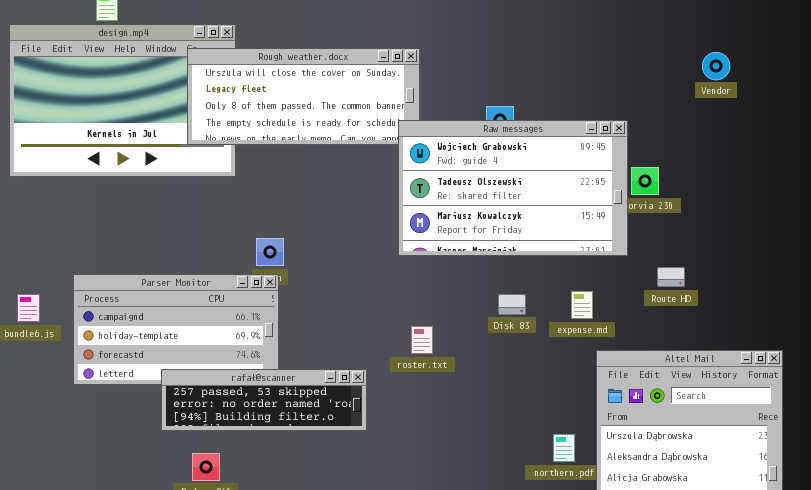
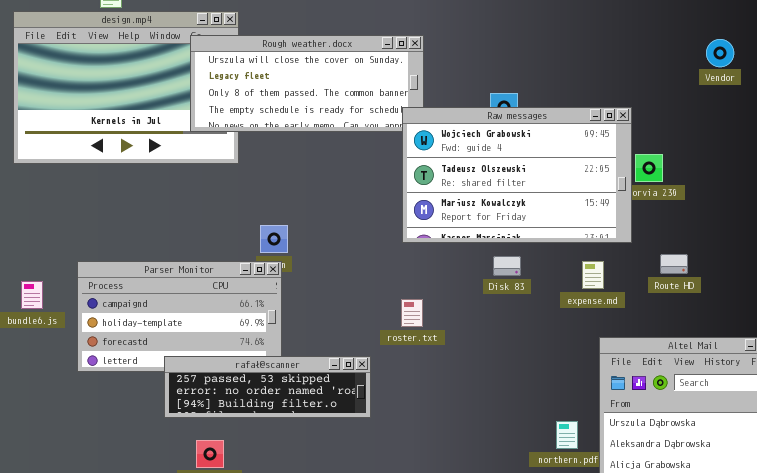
expense.md: [571,291,593,319] -> [582,261,604,289], moved
Disk 83: [498,294,526,315] -> [493,256,521,276], moved
roster.txt: [411,326,433,354] -> [401,299,423,327], moved

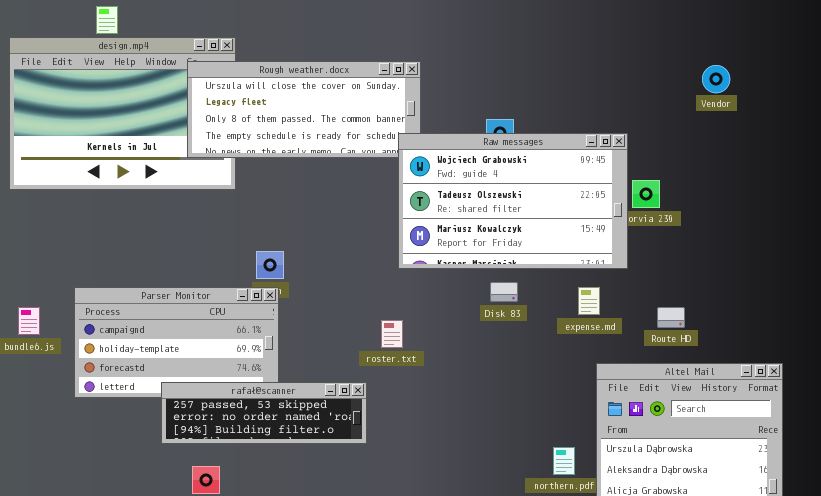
Route HD: [660,254,688,274] -> [657,307,685,328], moved
roster.txt: [401,299,423,327] -> [381,320,403,348], moved

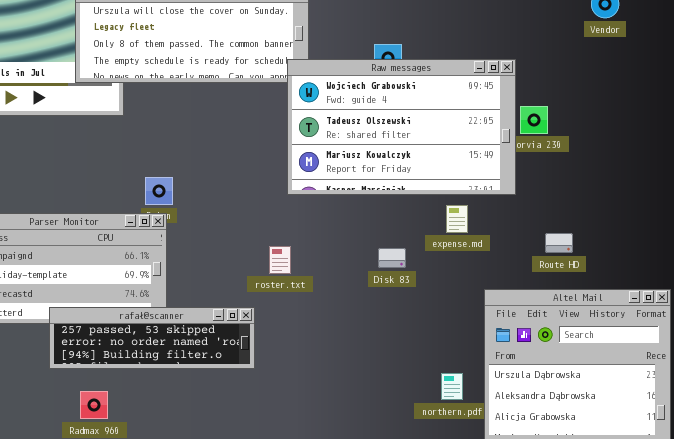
Disk 83: [490,282,518,302] -> [378,248,406,268], moved
expense.md: [578,287,600,315] -> [446,205,468,233], moved

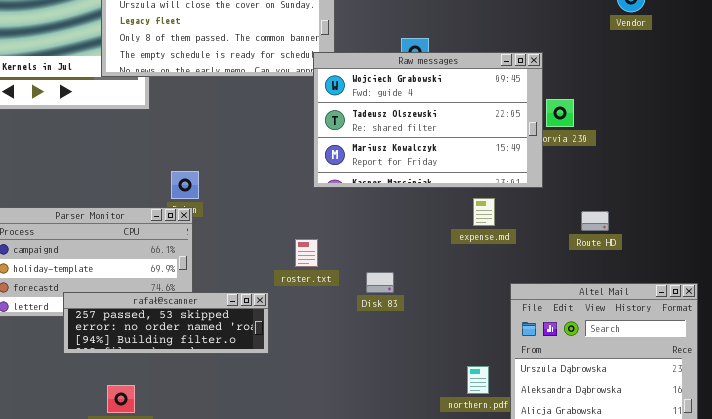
Route HD: [545,233,573,253] -> [581,211,609,231], moved
Disk 83: [378,248,406,268] -> [366,272,394,293], moved
rafał@scanner: [49,307,255,369] -> [63,292,269,354], moved

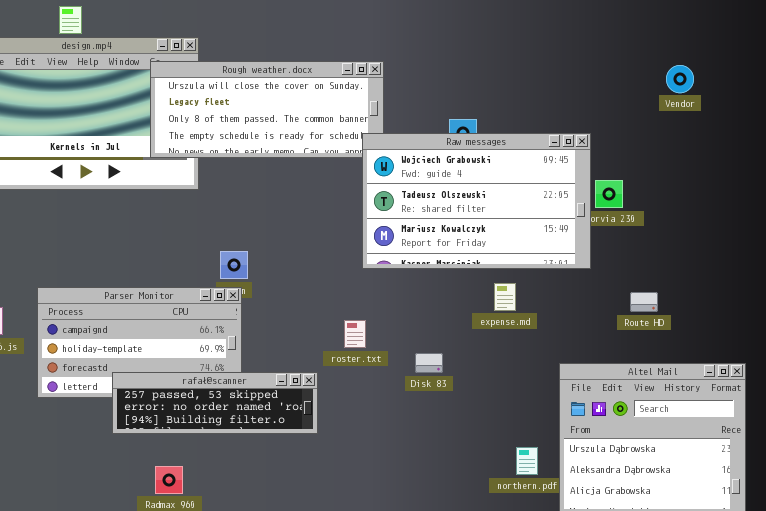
expense.md: [473,198,495,226] -> [494,283,516,311], moved

